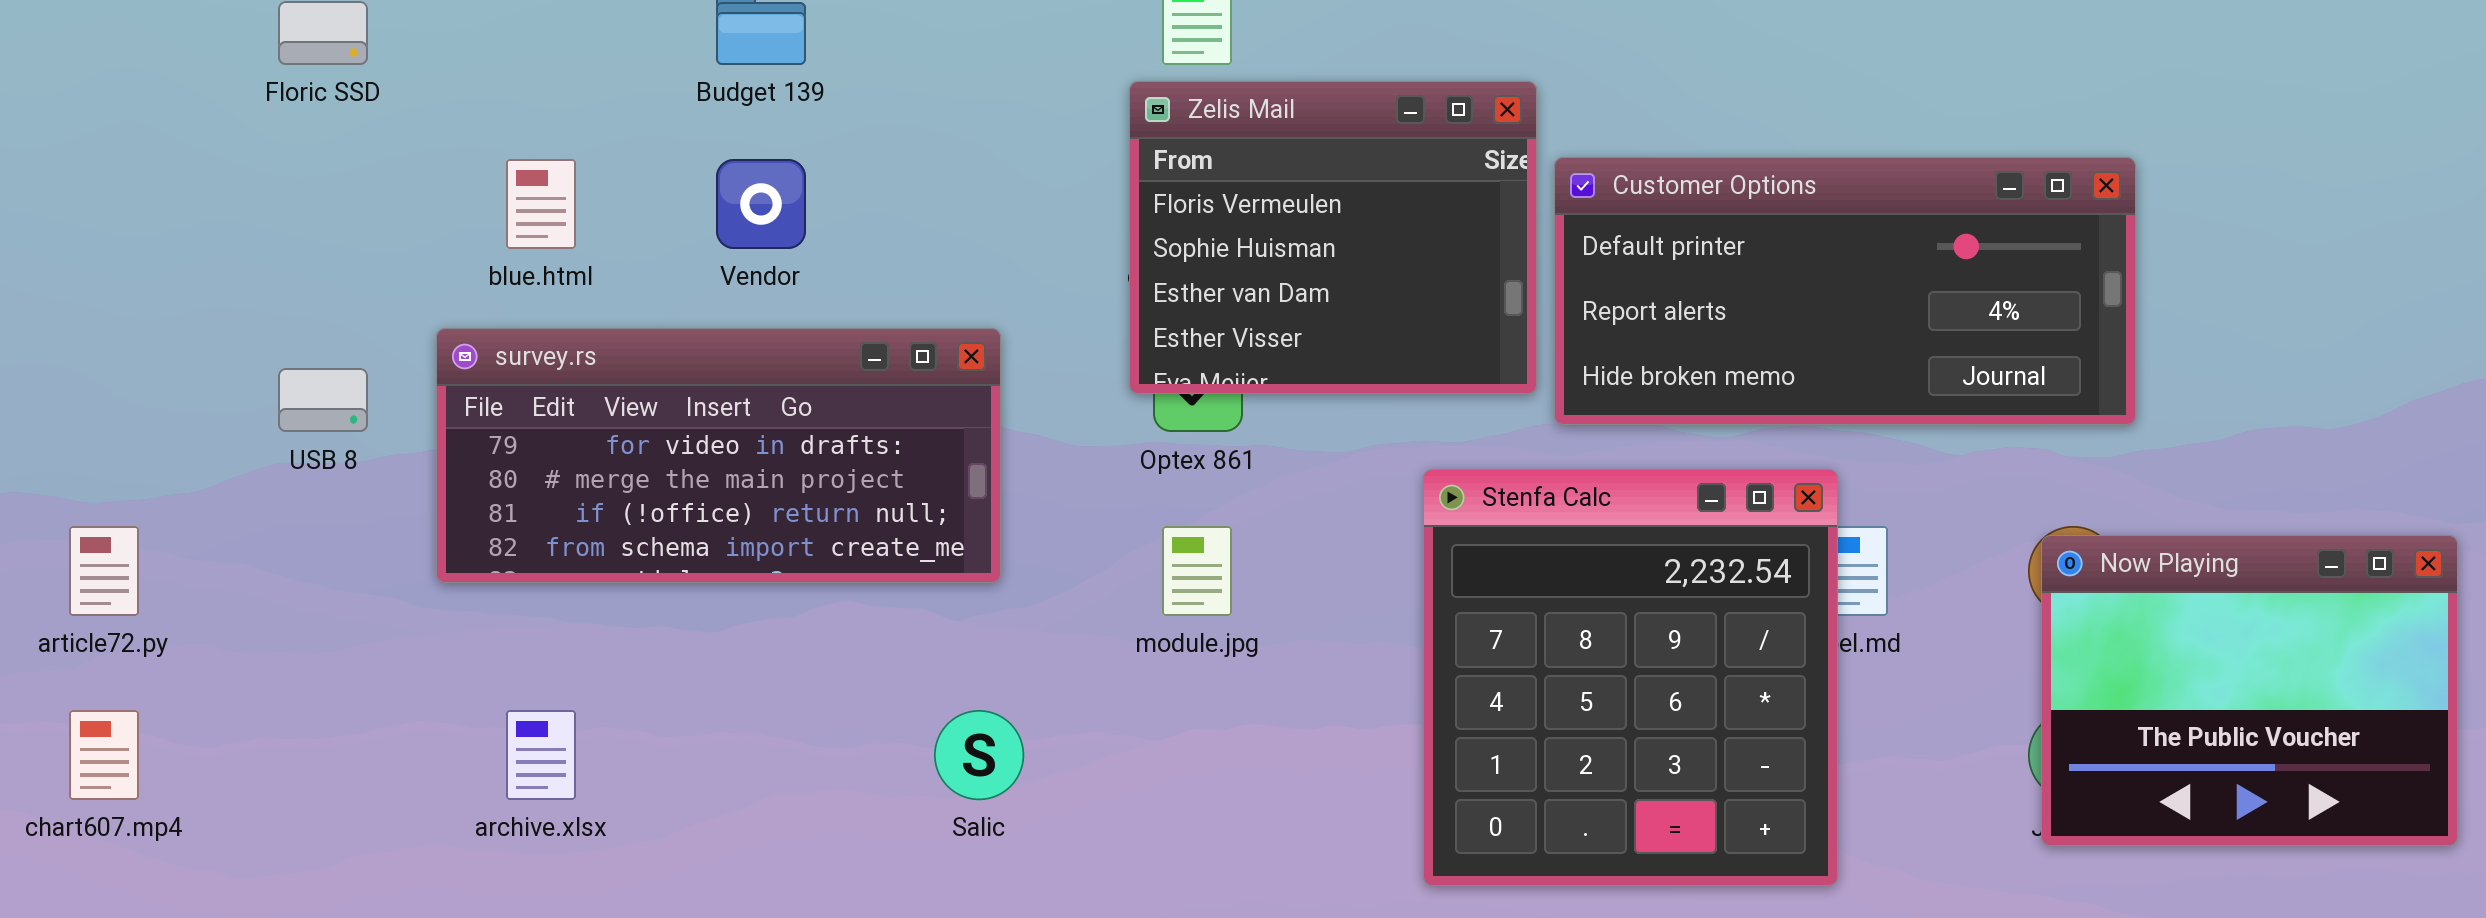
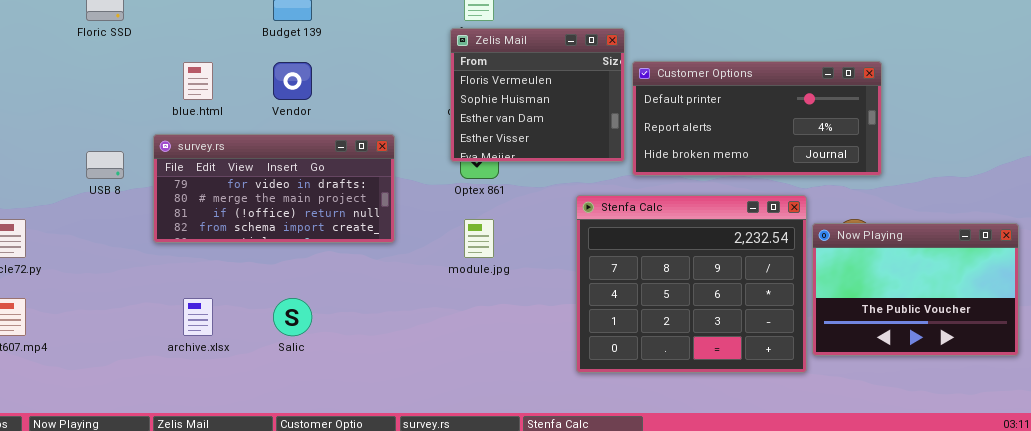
Stenfa Calc: [1423,469,1838,886] -> [576,195,807,373], resized
Now Playing: [2041,535,2458,846] -> [812,223,1019,356], resized
Salic: [934,710,1024,800] -> [273,298,312,336], moved

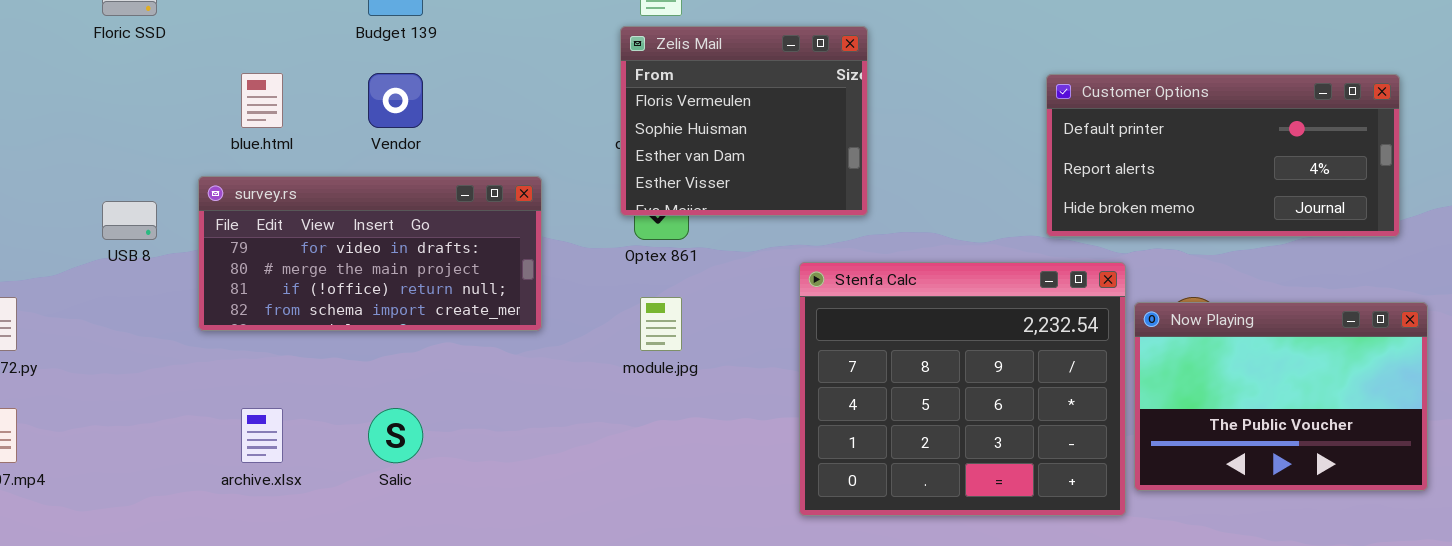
Customer Options: [632,61,882,176] -> [1046,74,1400,237], moved

